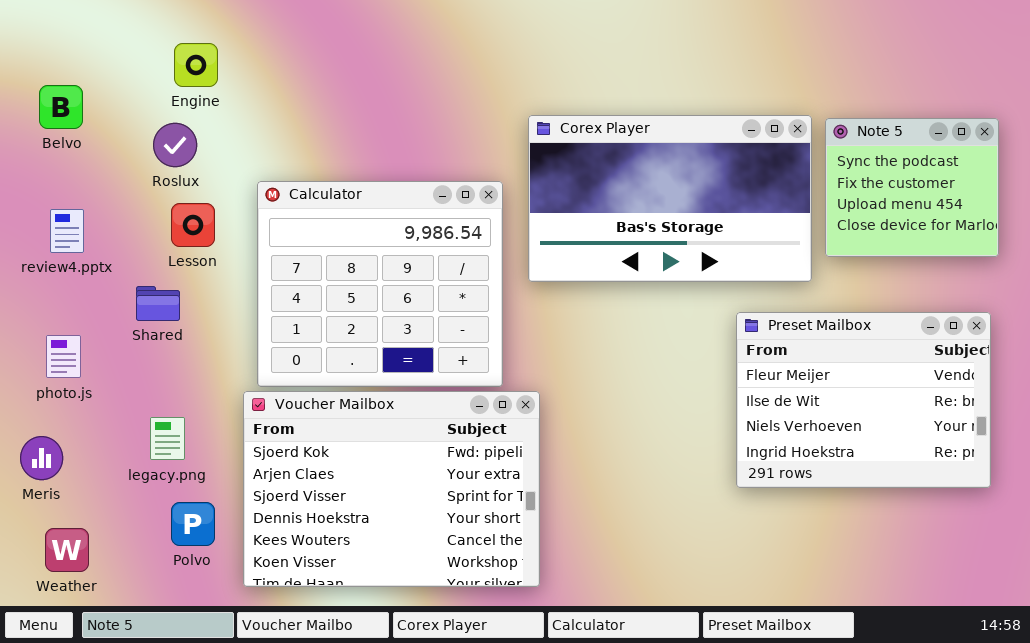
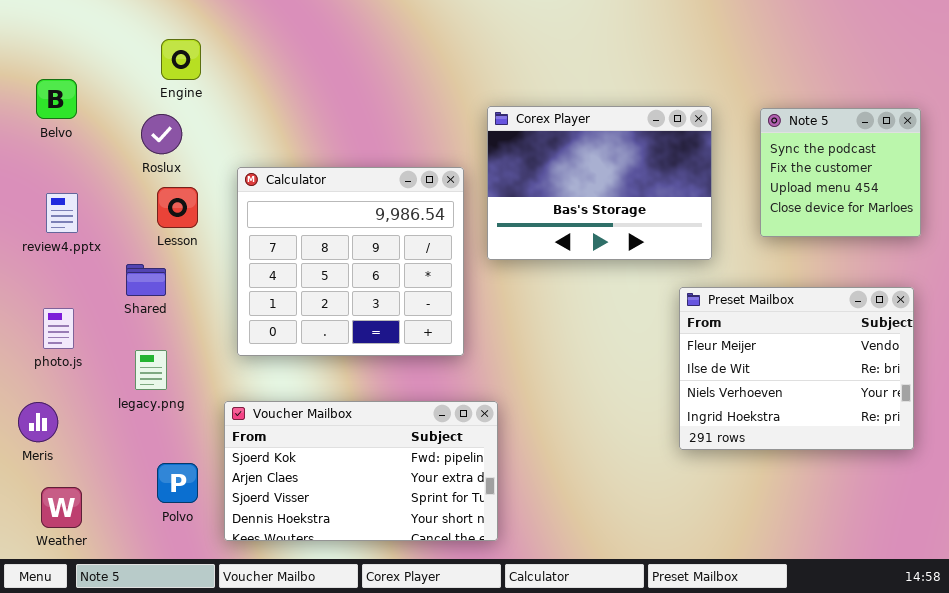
Corex Player: [528,115,812,282] -> [487,106,712,260], resized
Voucher Mailbox: [243,391,540,587] -> [224,401,498,541], resized
legacy.png: [150,417,185,460] -> [135,350,167,390], moved

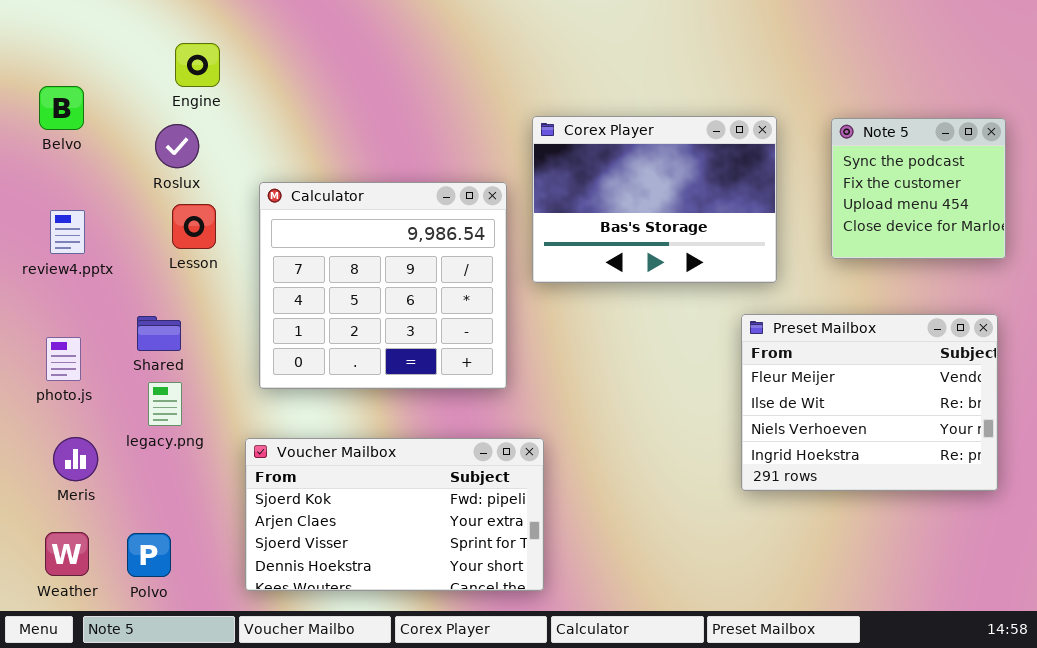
Shared: [126,264,166,296] -> [137,316,181,351], moved
Meris: [18,402,58,442] -> [53,437,98,481], moved
Polvo: [157,463,198,503] -> [127,533,171,577], moved

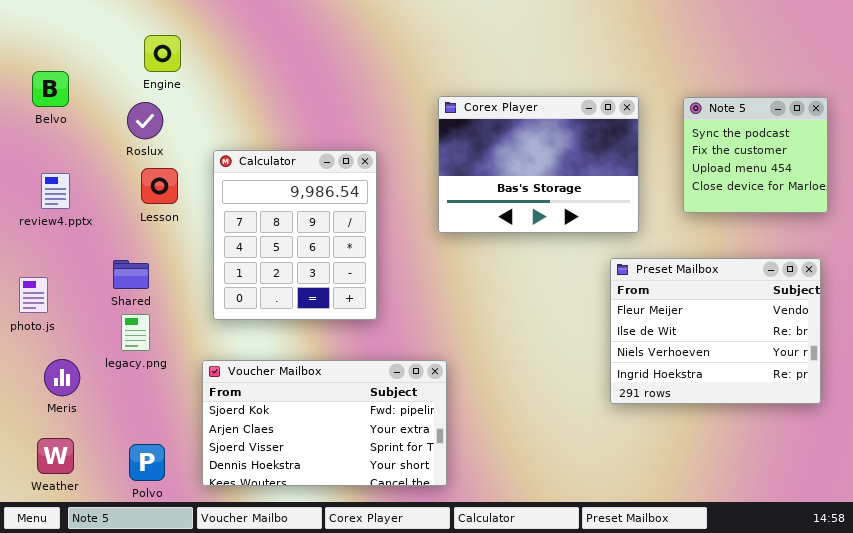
Calculator: [259,182,507,389] -> [213,150,377,320], resized
photo.js: [46,337,81,381] -> [19,277,48,313], moved
Polvo: [127,533,171,577] -> [129,444,165,481], moved

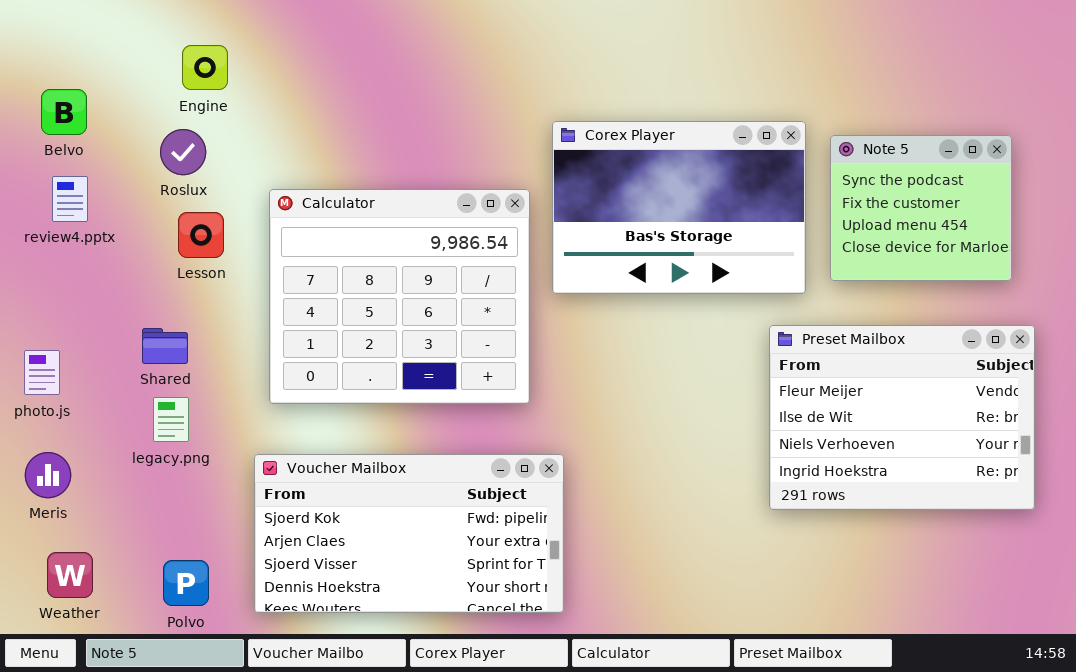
Note 5: [683,97,828,213] -> [830,135,1012,281], moved
Calculator: [213,150,377,320] -> [269,189,530,404], resized
review4.pptx: [41,173,70,209] -> [52,176,88,222], moved
Meris: [44,359,80,396] -> [25,452,71,498], moved

